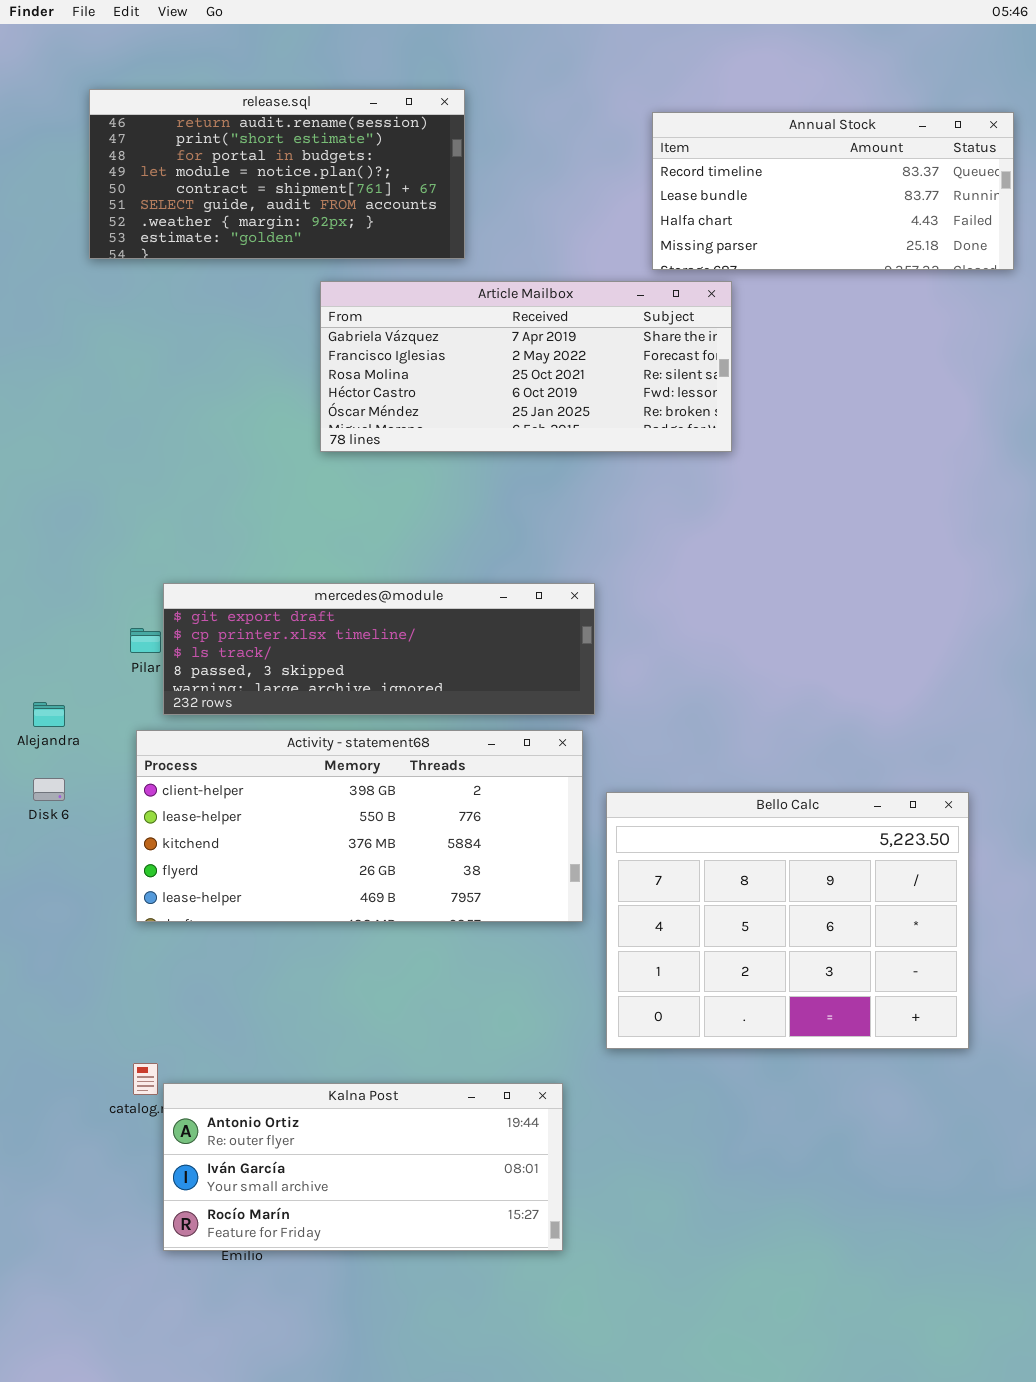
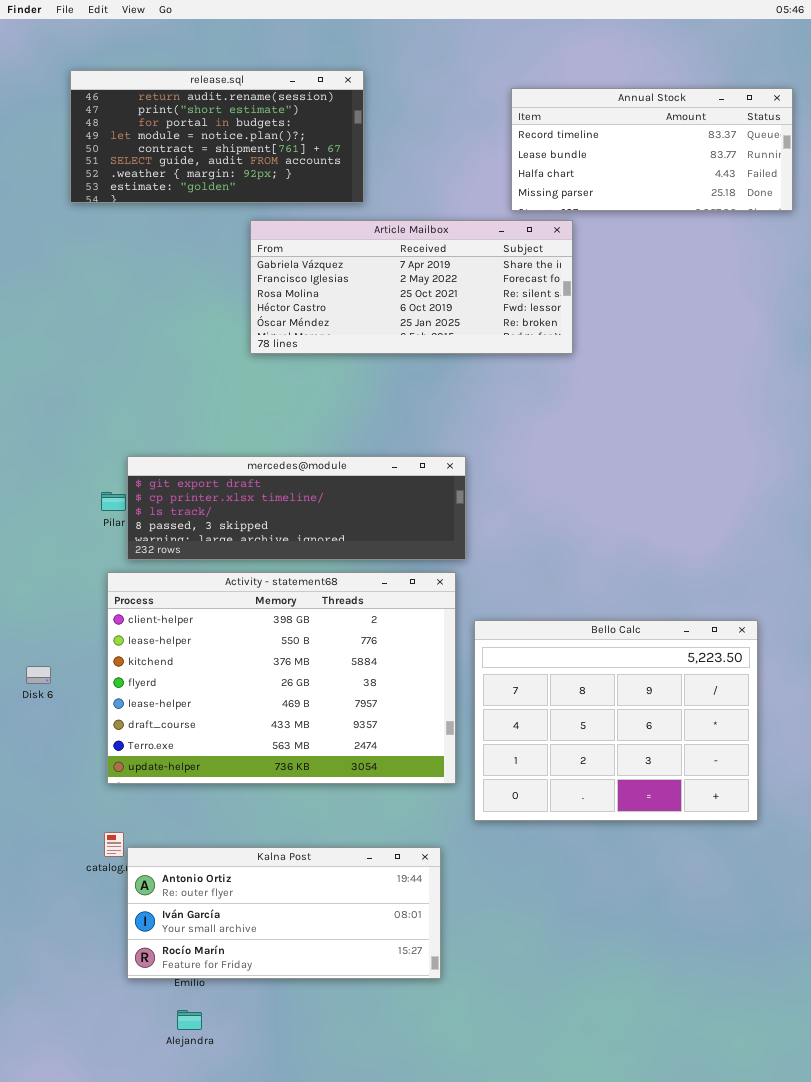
Alejandra: [33,702,65,727] -> [177,1010,202,1030], moved
Activity - statement68: [136,730,583,922] -> [107,572,456,784], resized
Disk 6: [33,778,65,801] -> [26,666,51,684], moved

